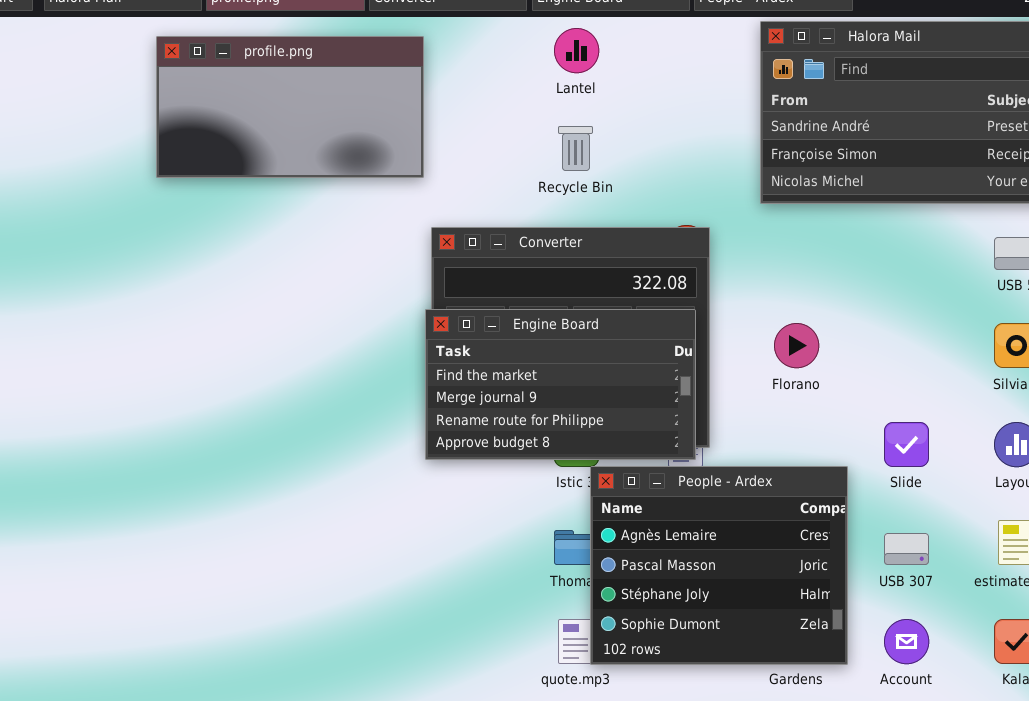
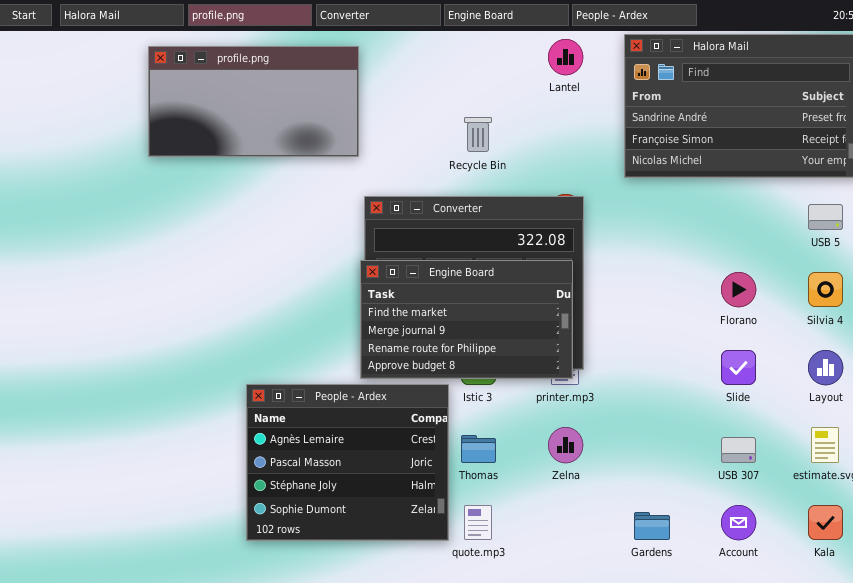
Lantel: [554,28,599,73] -> [548,39,583,75], moved
Florano: [774,323,819,368] -> [721,272,756,307], moved
People - Ardex: [590,466,848,665] -> [246,384,449,541], moved

